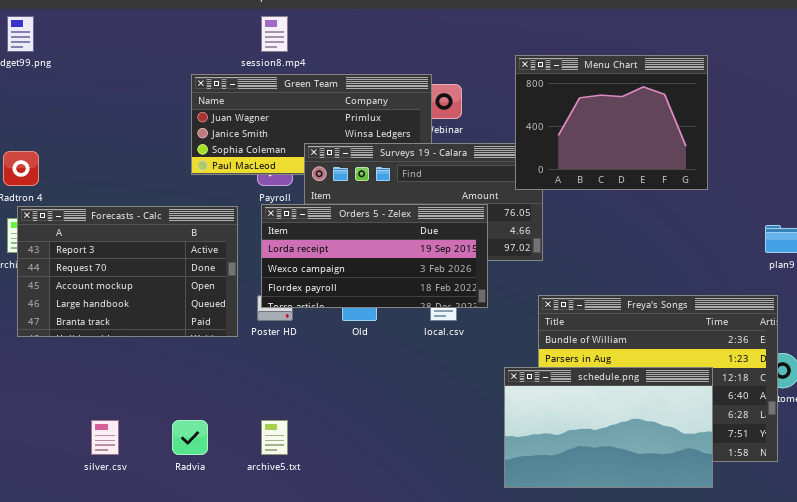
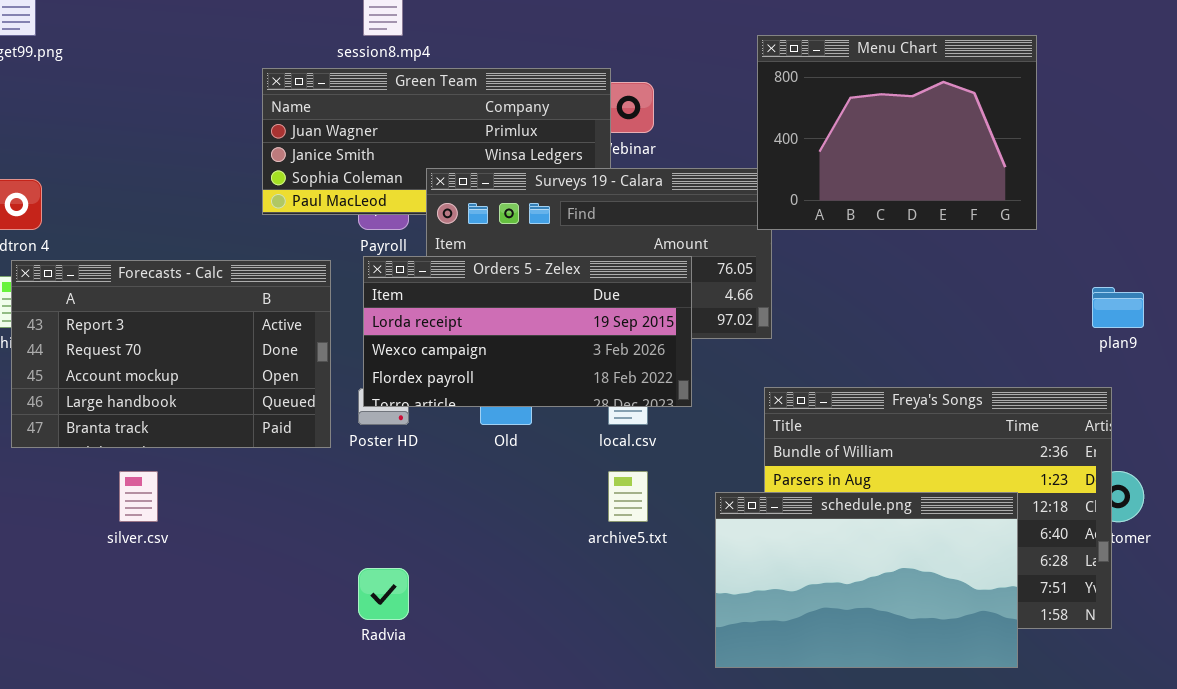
Menu Chart: [515,55,708,190] -> [757,35,1037,230], moved
silver.csv: [91,420,119,455] -> [119,471,158,522], moved
Radvia: [172,420,208,455] -> [358,568,409,620], moved
archive5.txt: [261,420,288,455] -> [608,471,648,522], moved

